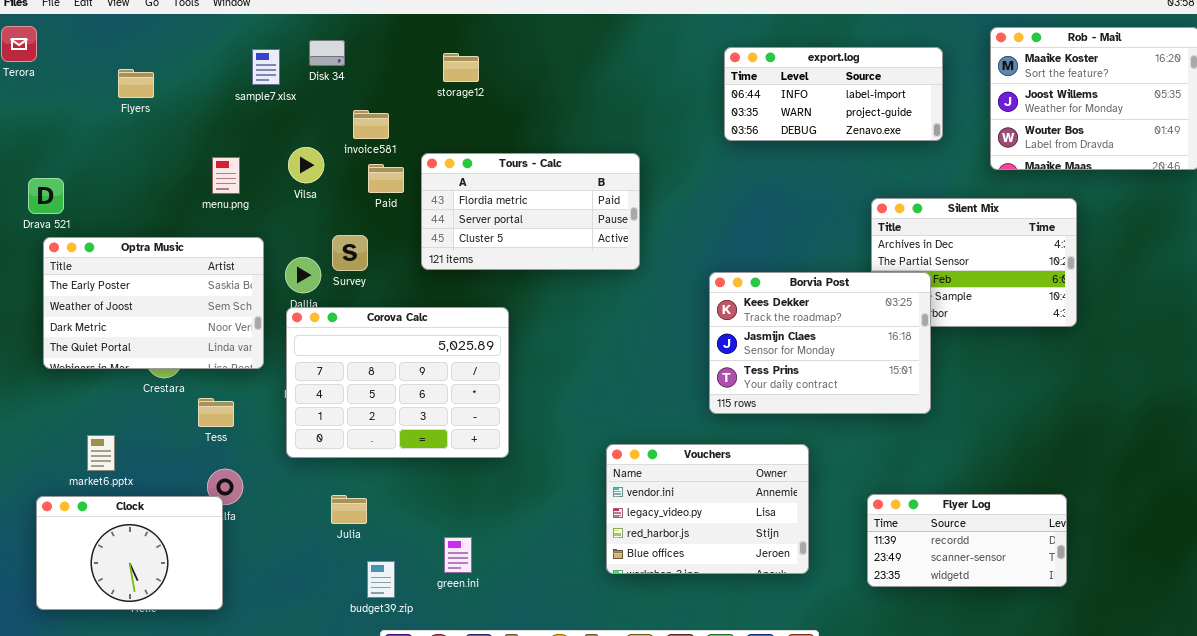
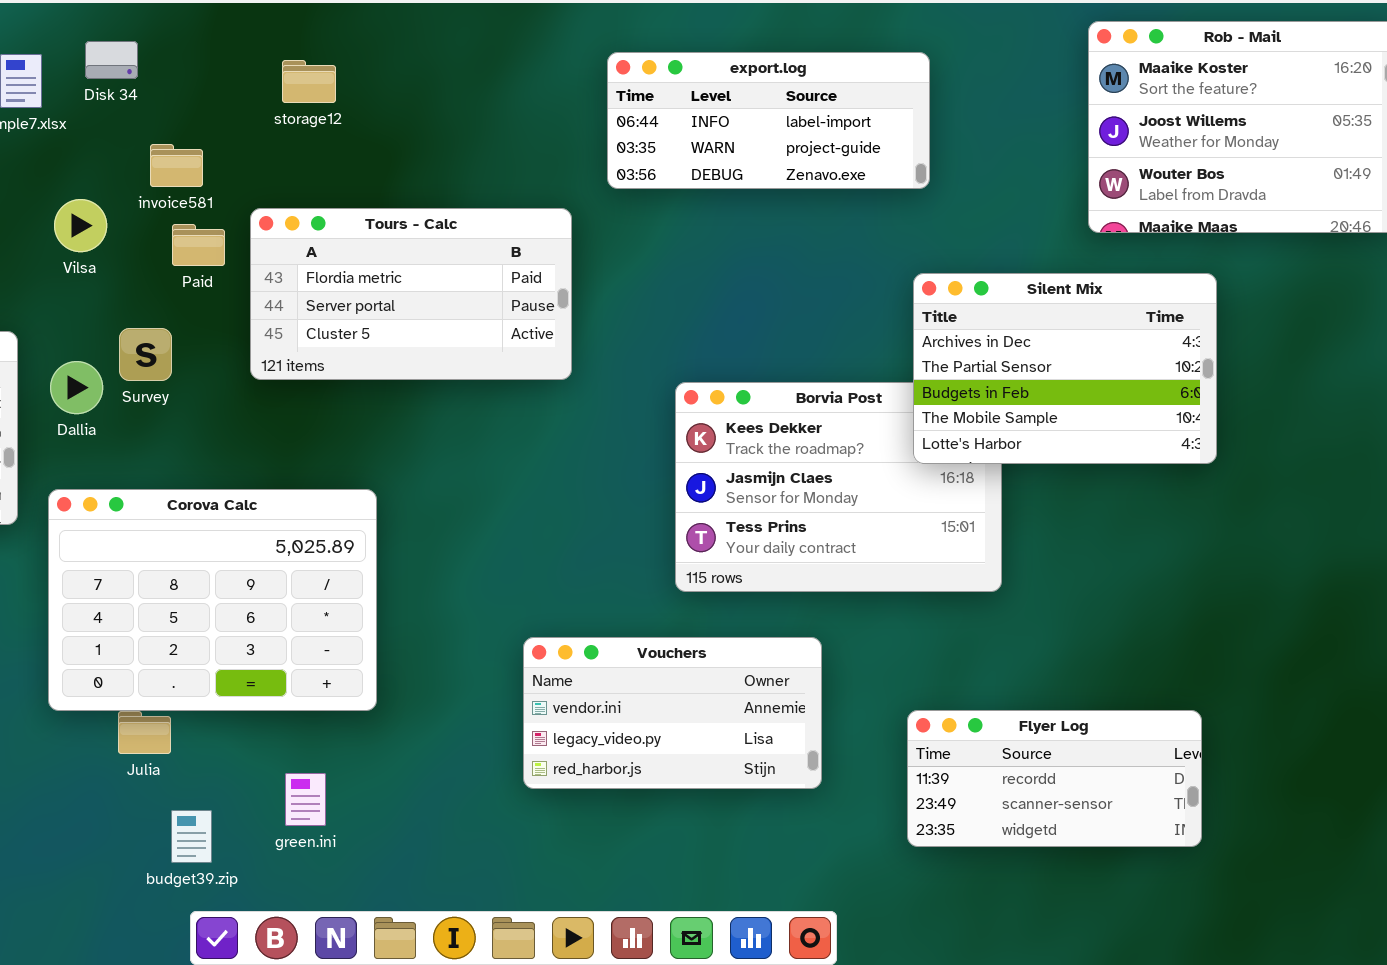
export.log: [724,47,943,141] -> [607,52,930,189], moved
Silent Mix: [871,198,1077,327] -> [913,273,1217,464], raised
Corova Calc: [286,307,509,458] -> [48,489,377,711], moved
Vouchers: [606,444,809,574] -> [523,637,822,789], resized

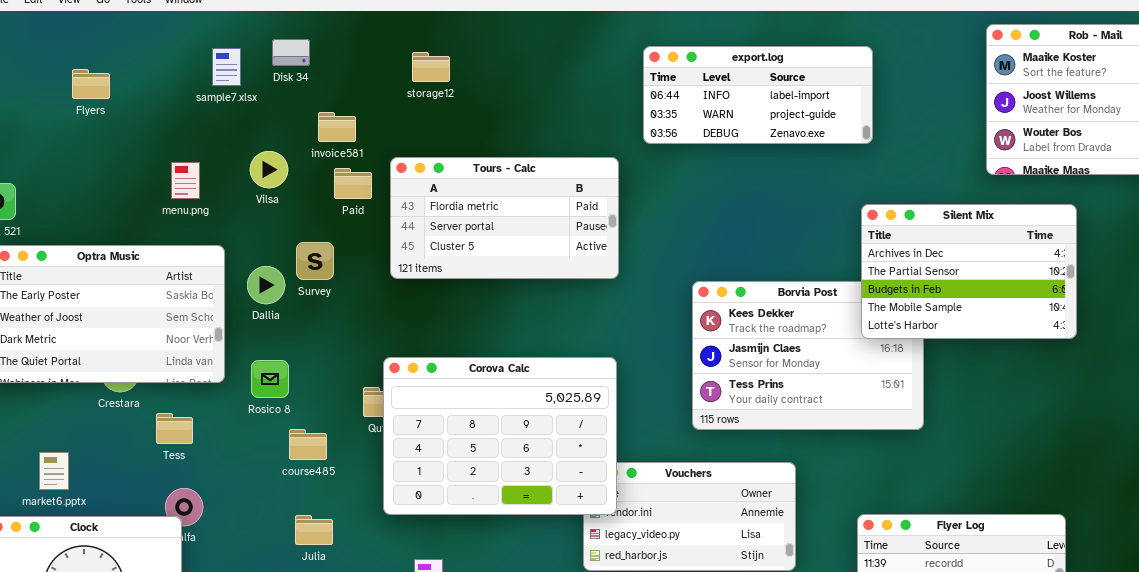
Corova Calc: [48,489,377,711] -> [383,357,617,515], moved

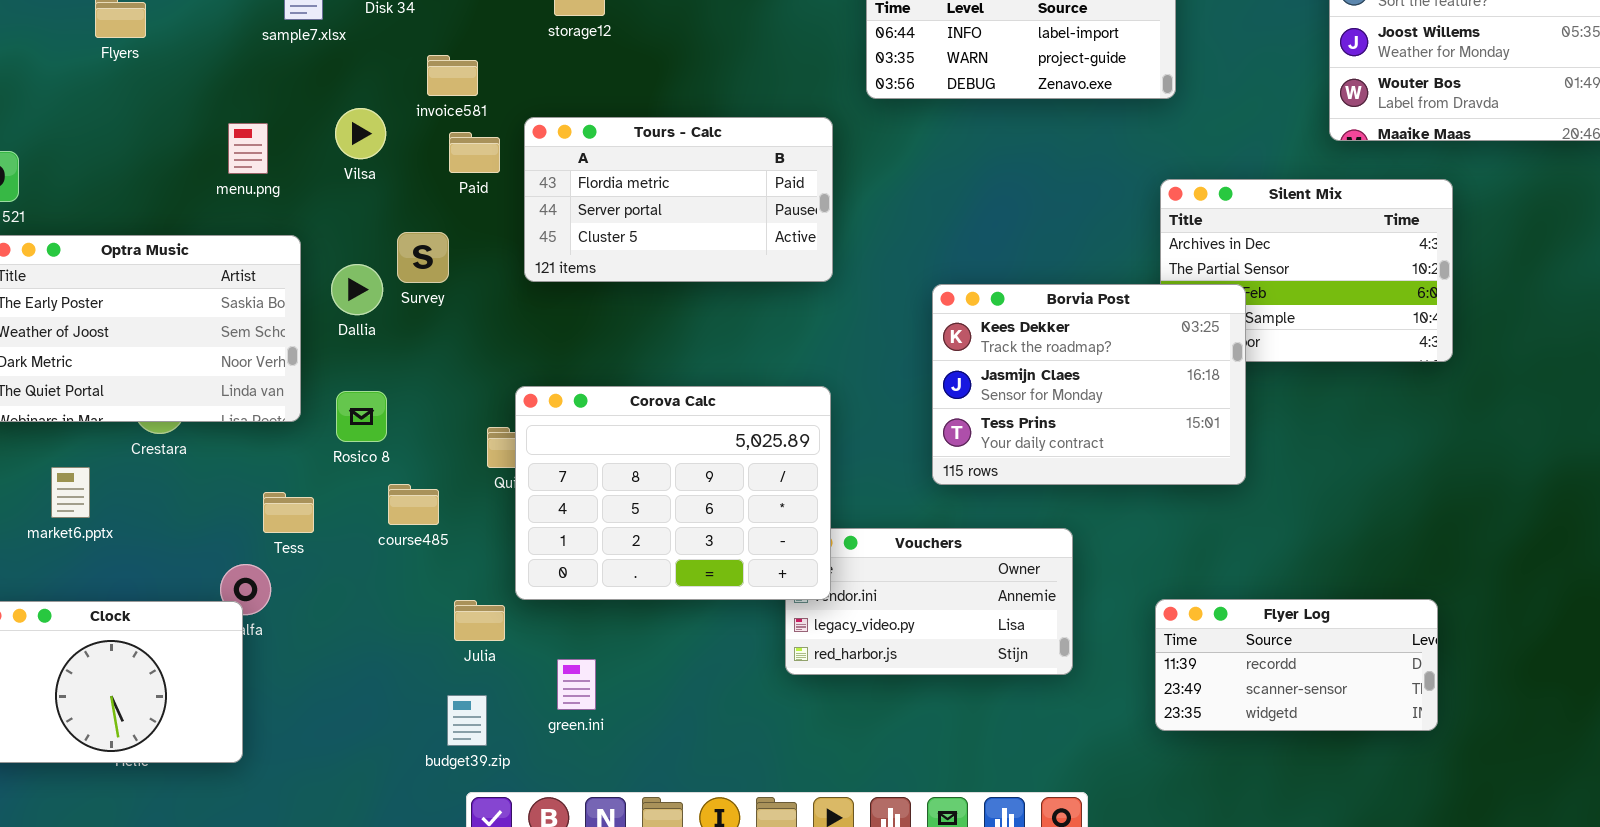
Borvia Post: [692,281,924,430] -> [932,284,1246,485], raised
Tess: [156,413,193,444] -> [263,492,314,533], moved
market6.pptx: [39,452,69,490] -> [51,467,90,518], moved
Julia: [295,515,333,545] -> [454,600,505,641], moved

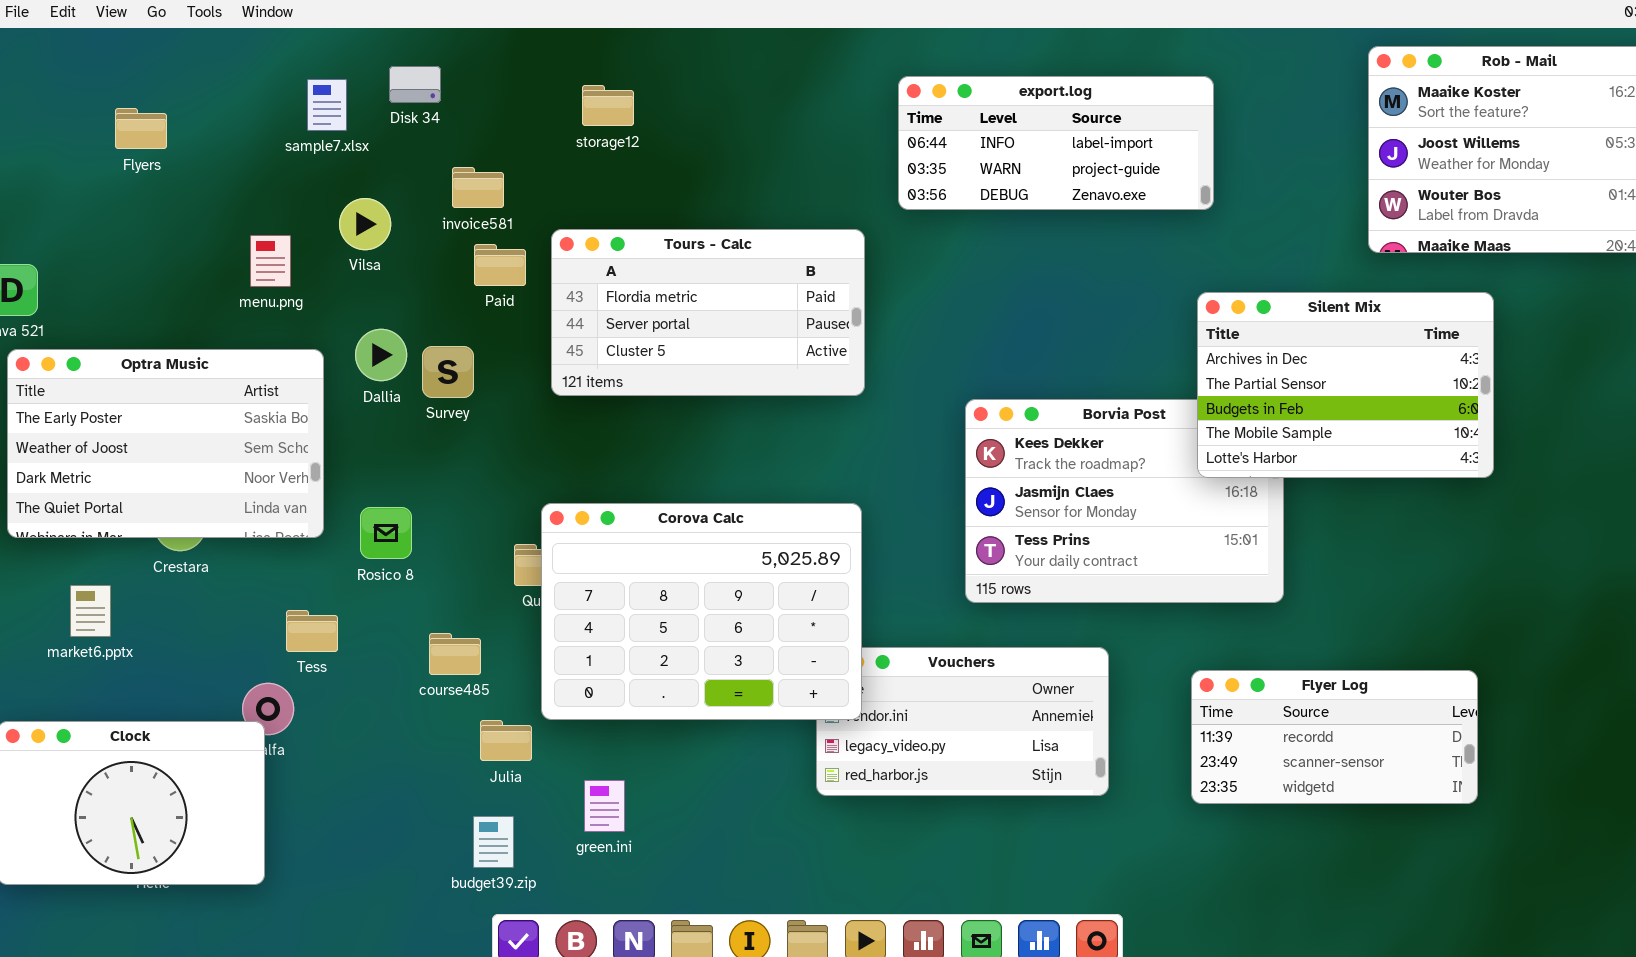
Vilsa: [335,108,386,159] -> [339,198,391,250], moved
Silent Mix: [1160,179,1453,362] -> [1197,292,1494,478], raised
Dallia: [331,264,383,315] -> [355,329,407,381], moved
course485: [388,484,439,525] -> [429,633,481,675], moved
Flyer Log: [1155,599,1438,731] -> [1191,670,1478,804], moved

